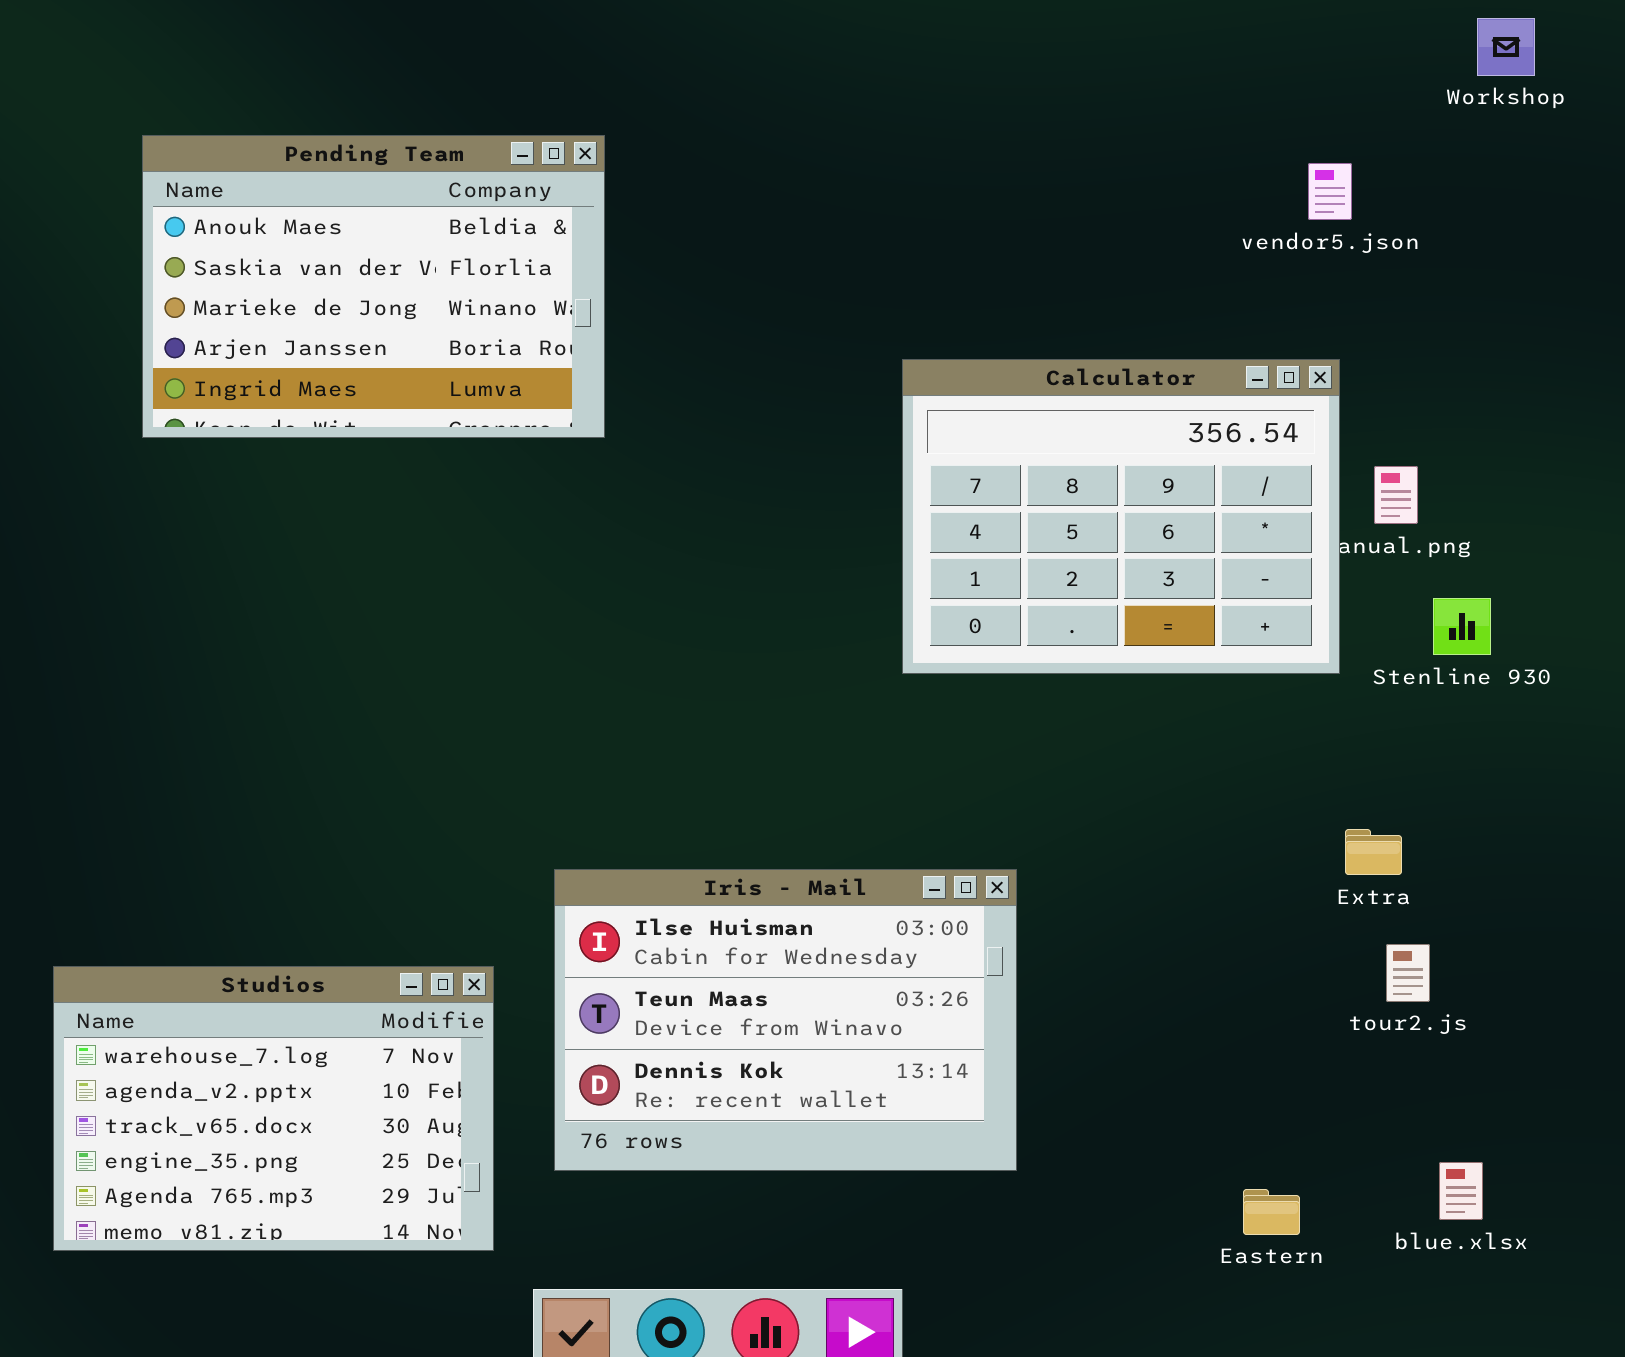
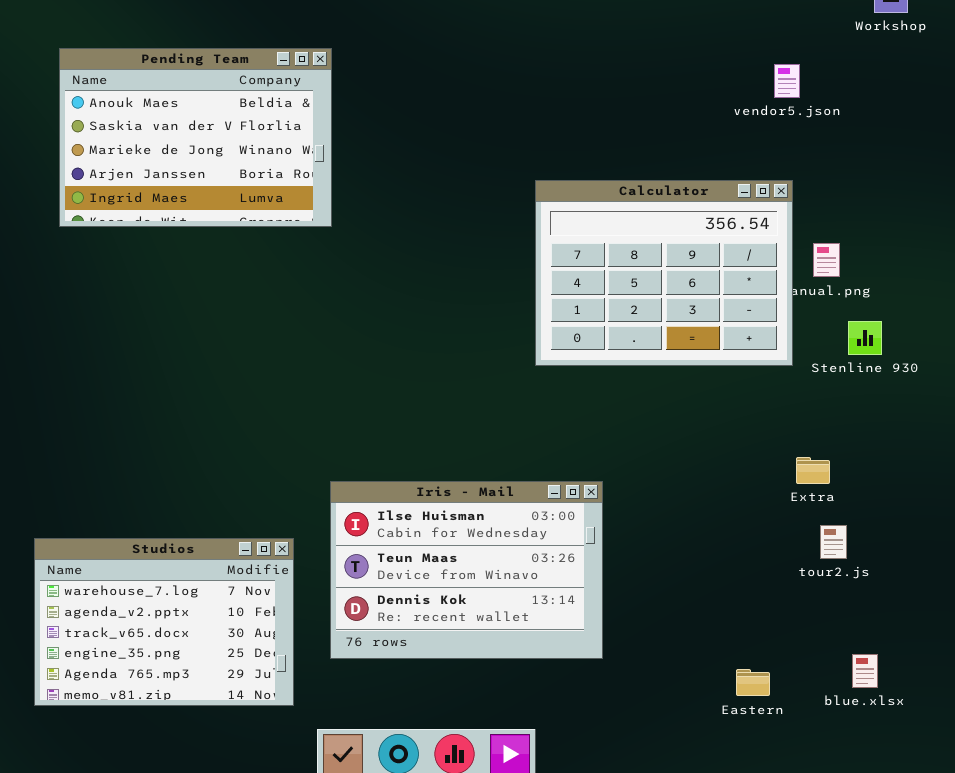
Pending Team: [142,135,605,438] -> [59,48,332,227], moved

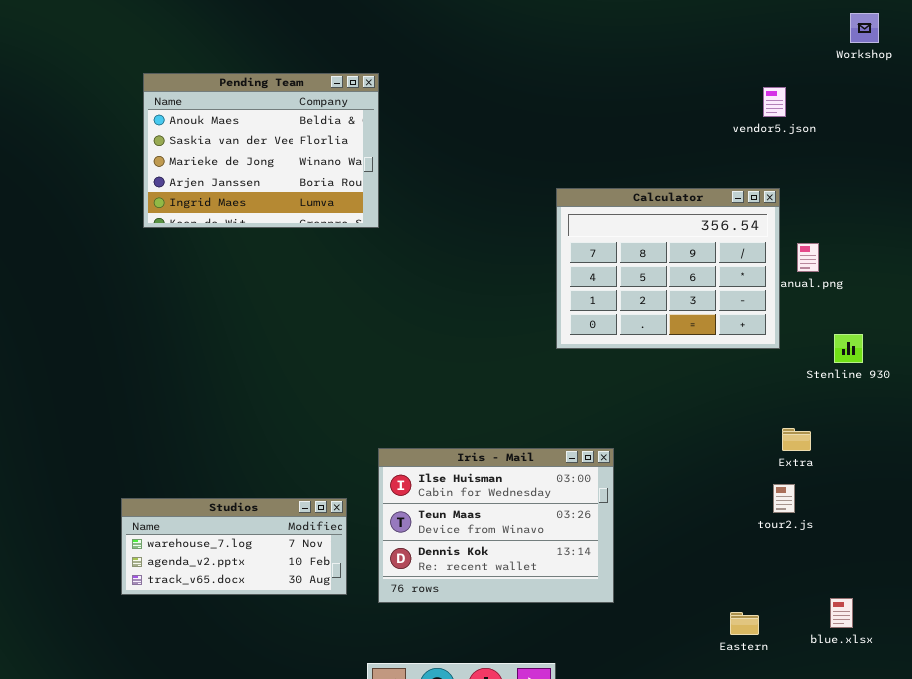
Stenline 930: [848,321,882,355] -> [834,334,863,363], moved
tour2.js: [820,525,847,559] -> [773,484,795,513], moved
Studios: [34,538,294,706] -> [121,498,347,595], resized

